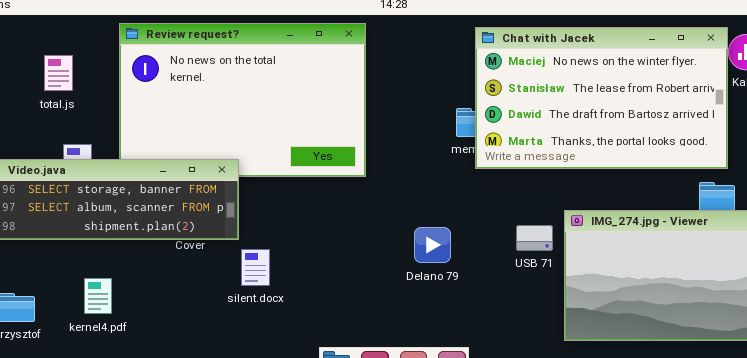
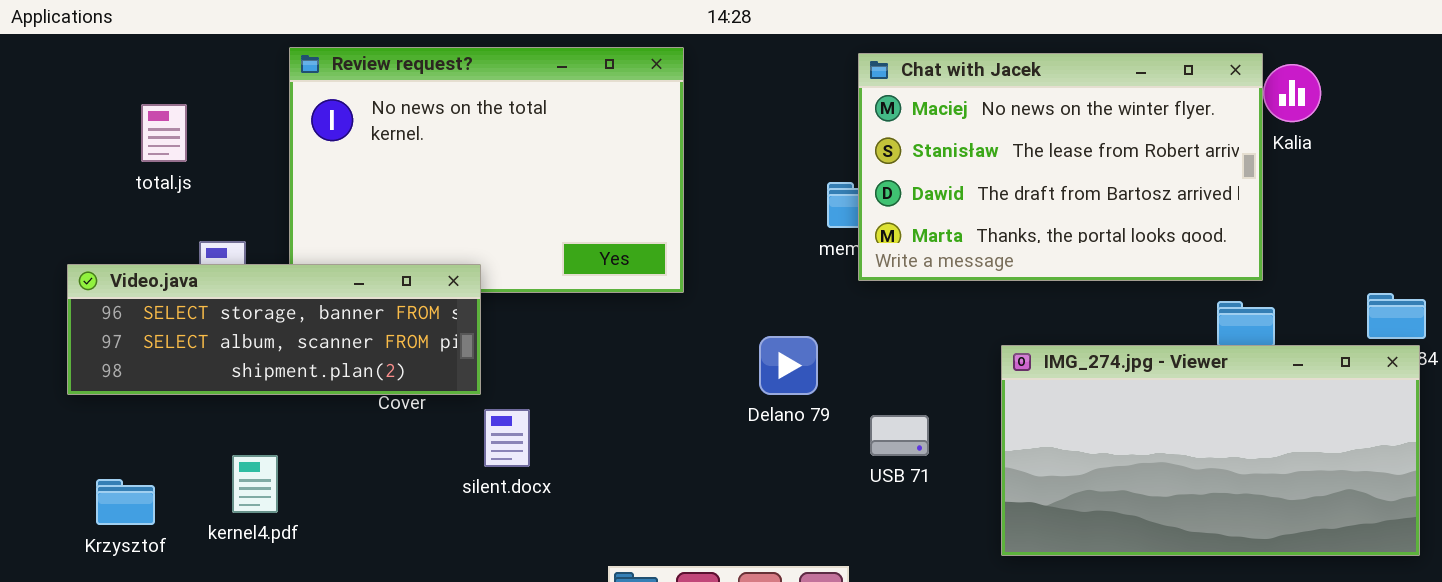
total.js: [44,55,73,91] -> [141,104,187,162], moved
USB 71: [516,225,553,251] -> [870,415,929,456], moved
Delano 79: [414,227,451,263] -> [759,336,818,395], moved

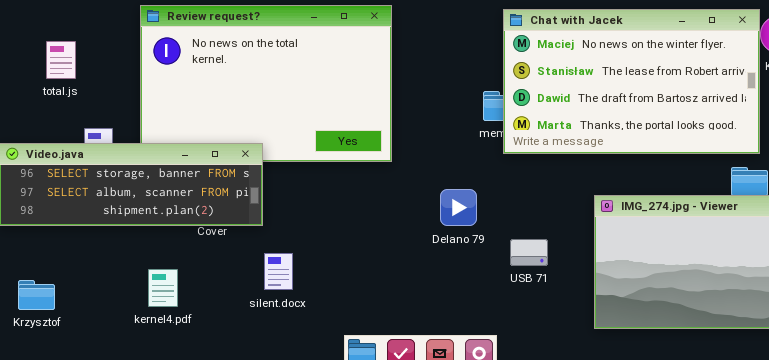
silent.docx: [484,409,530,467] -> [264,253,293,290], moved
kernel4.pdf: [232,455,278,513] -> [148,269,178,307], moved

